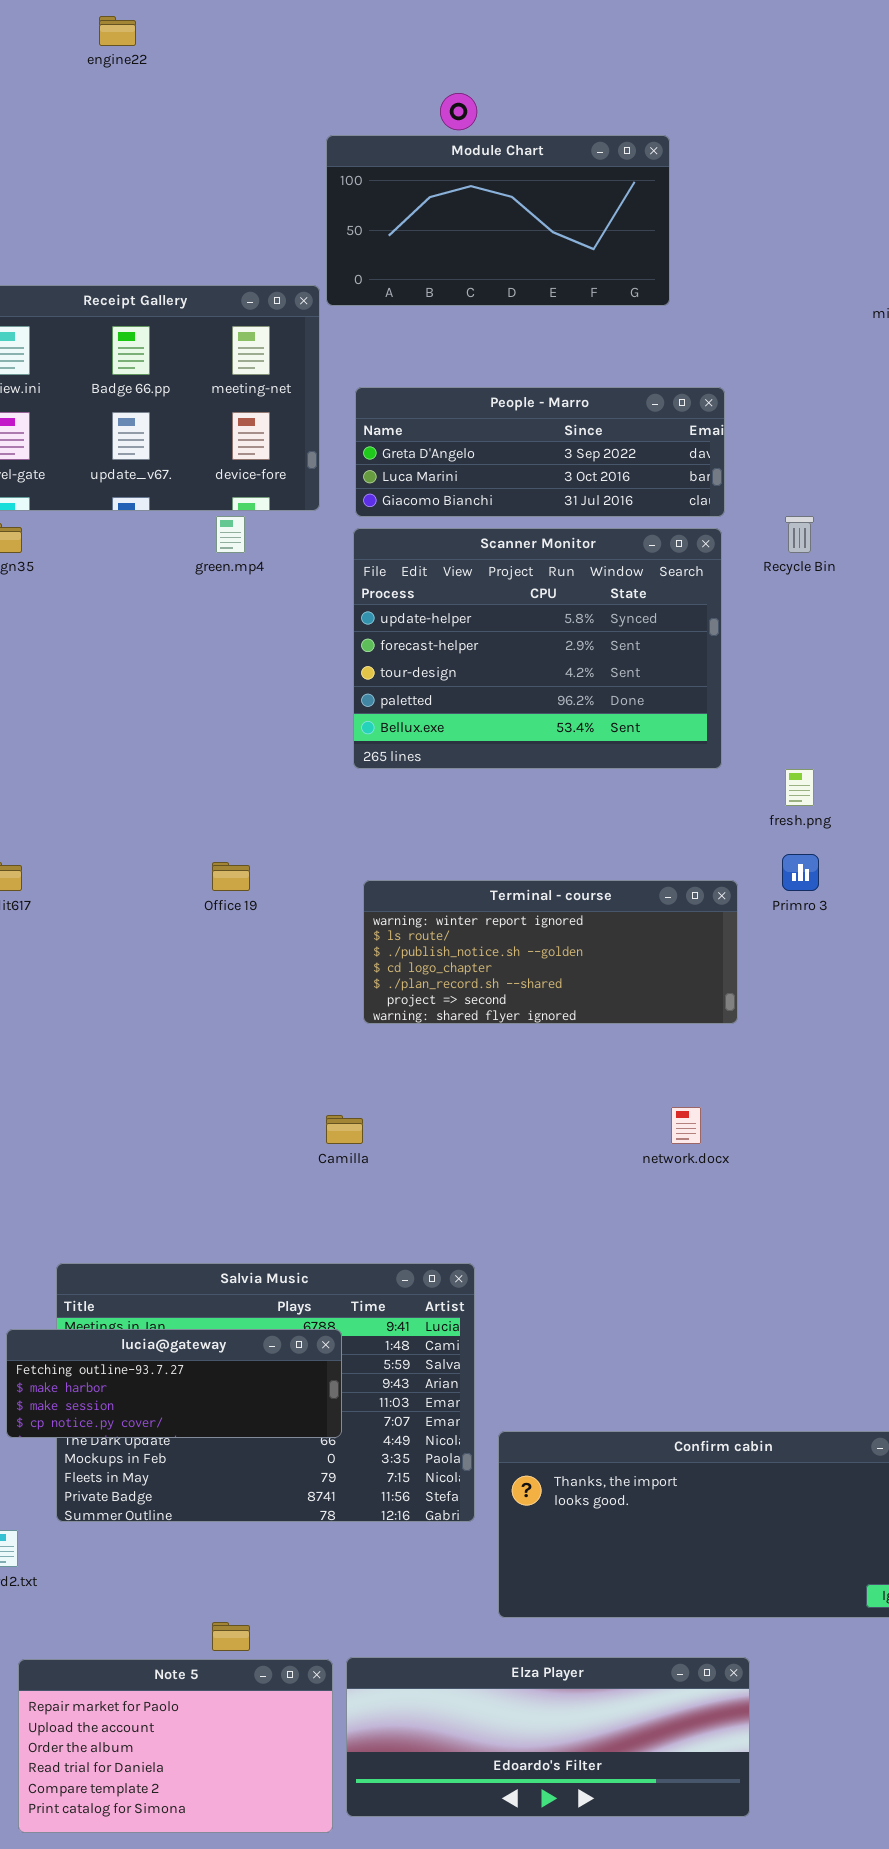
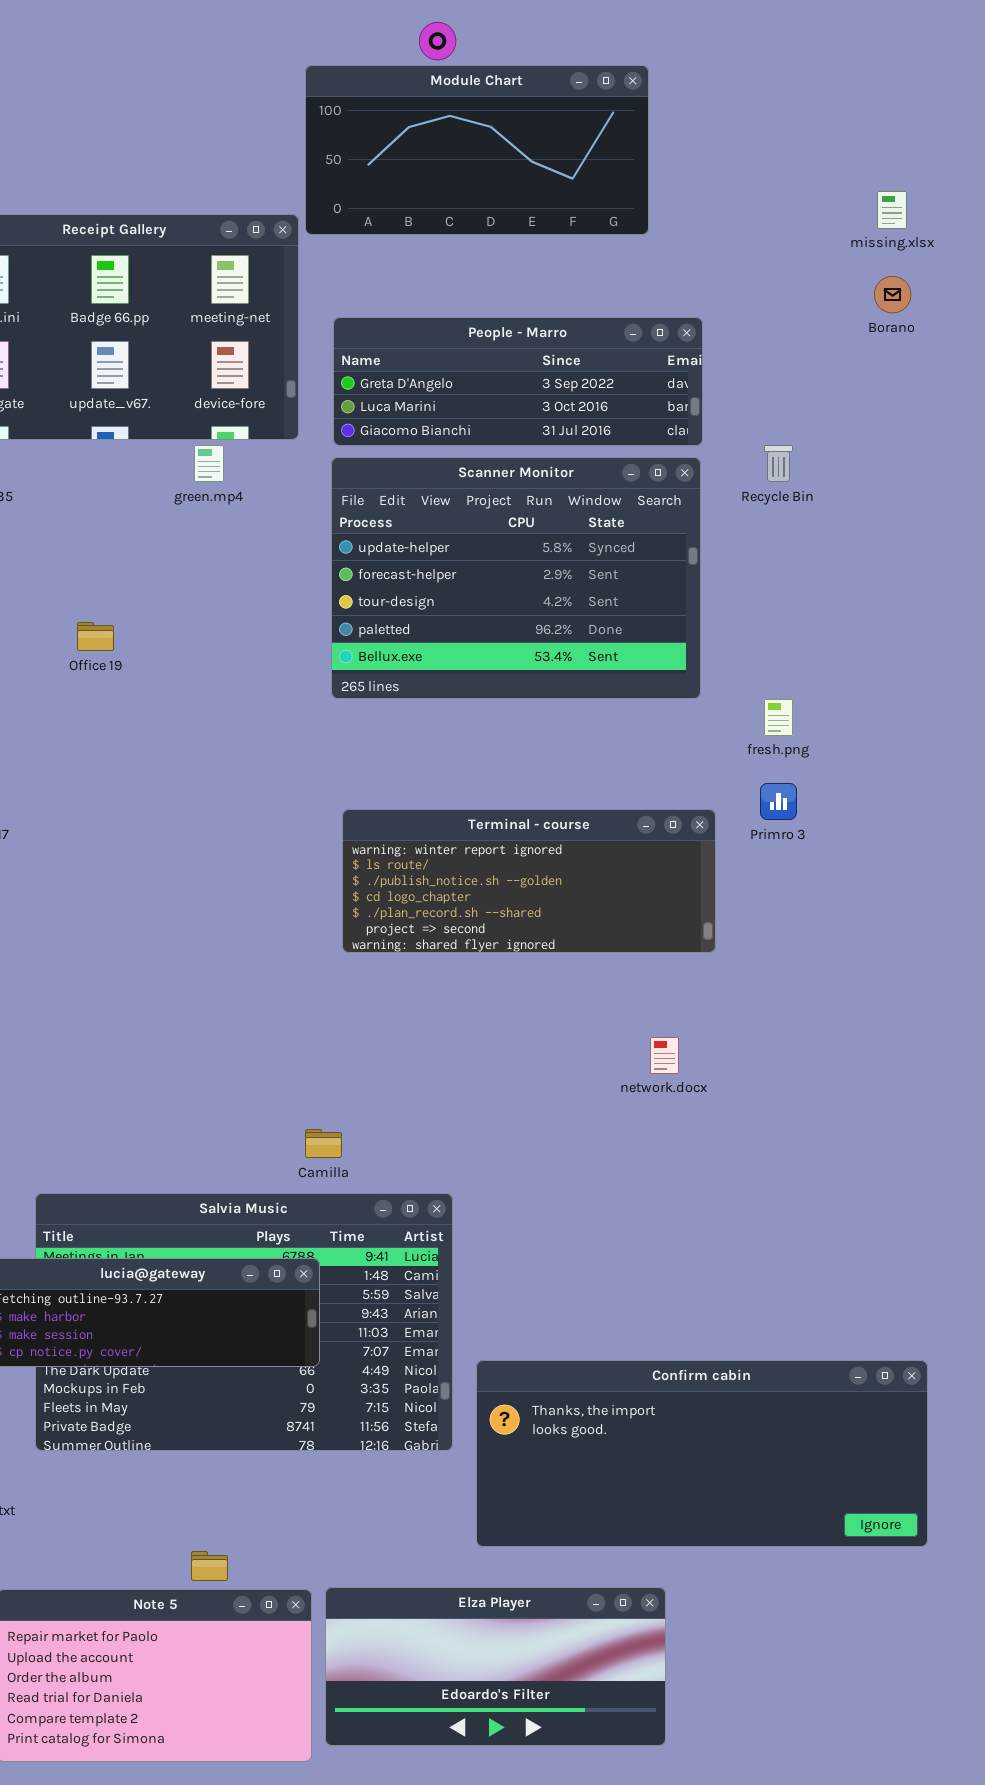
Office 19: [212,862,250,891] -> [77,622,114,651], moved
Camilla: [326,1115,363,1144] -> [305,1129,342,1158], moved
Elza Player: [346,1657,750,1817] -> [325,1587,666,1746], resized

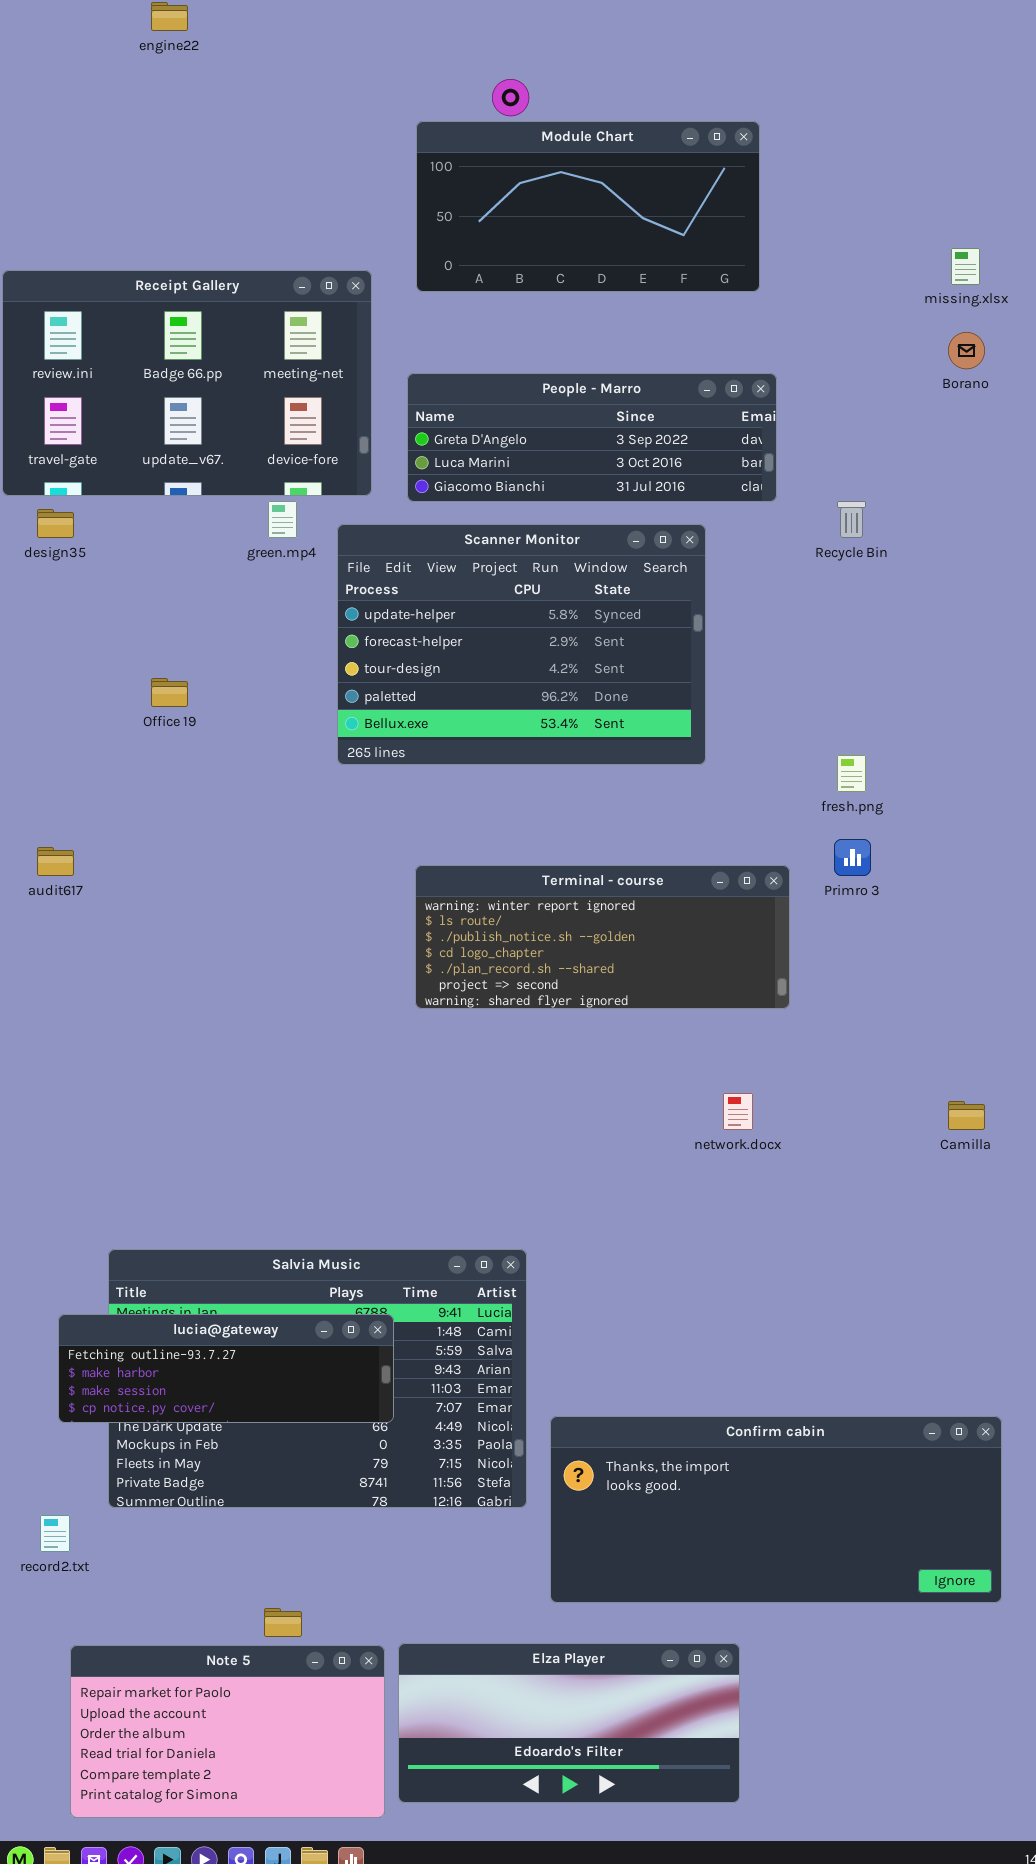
Module Chart: [305,65,649,235] -> [416,121,760,292], moved
Scanner Monitor: [331,457,701,699] -> [337,524,706,765], moved
Camilla: [305,1129,342,1158] -> [948,1101,985,1130], moved

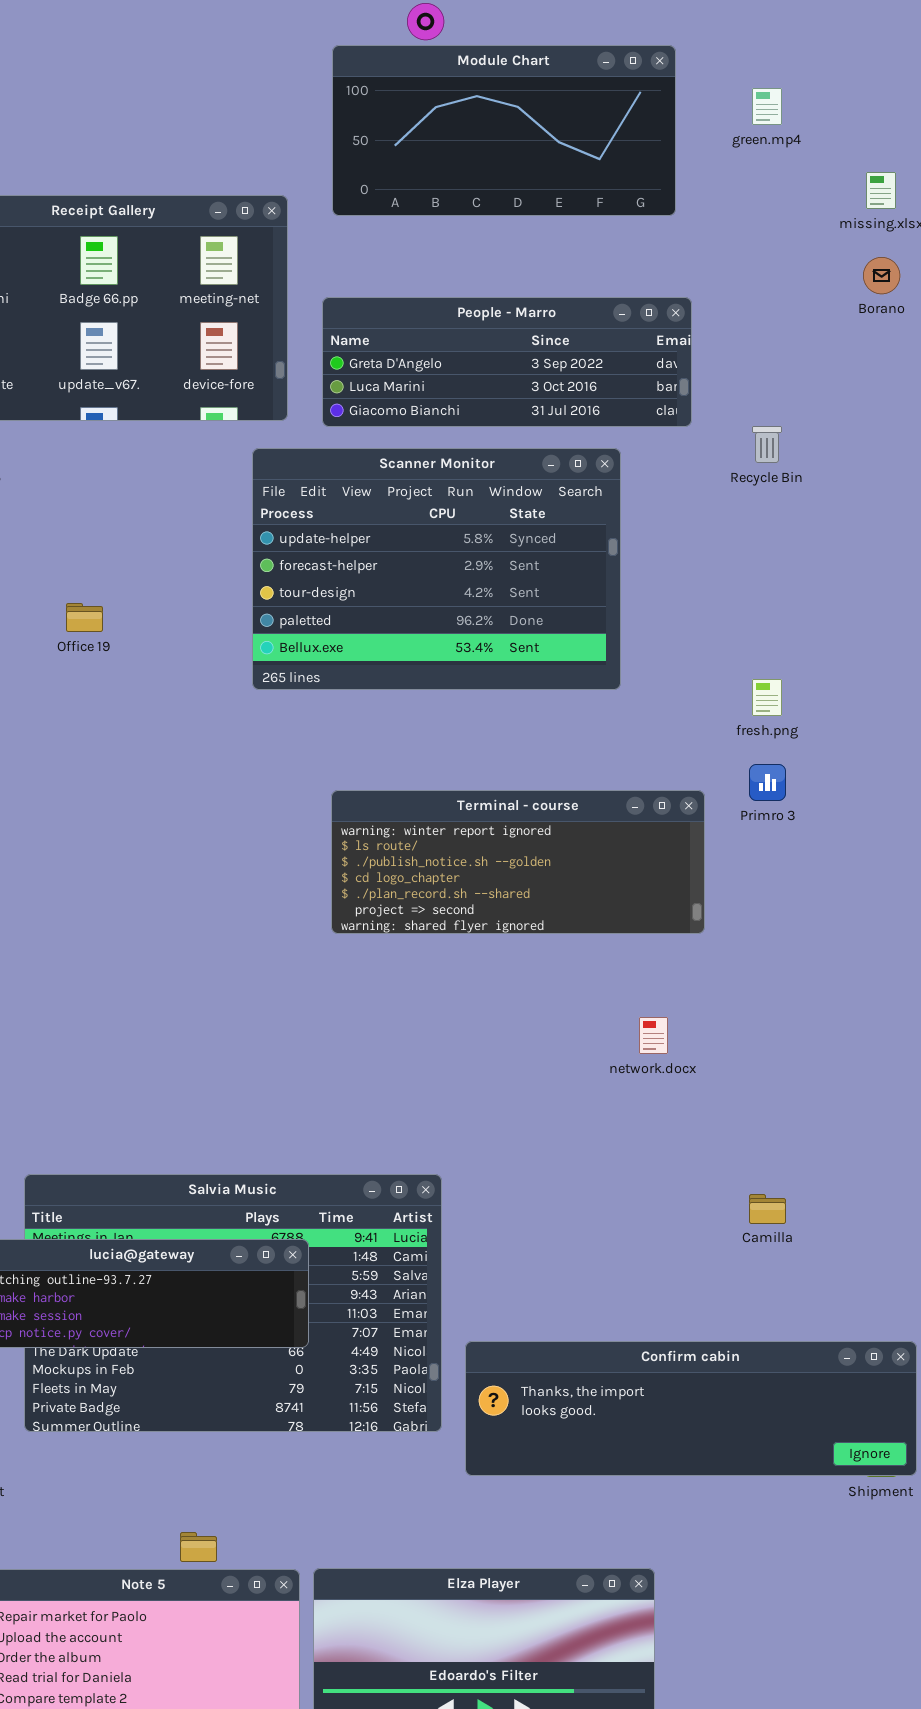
green.mp4: [268,501,297,538] -> [752,88,782,125], moved
Camilla: [948,1101,985,1130] -> [749,1194,786,1224], moved
Confirm cabin: [550,1416,1002,1603] -> [465,1341,917,1476], resized

